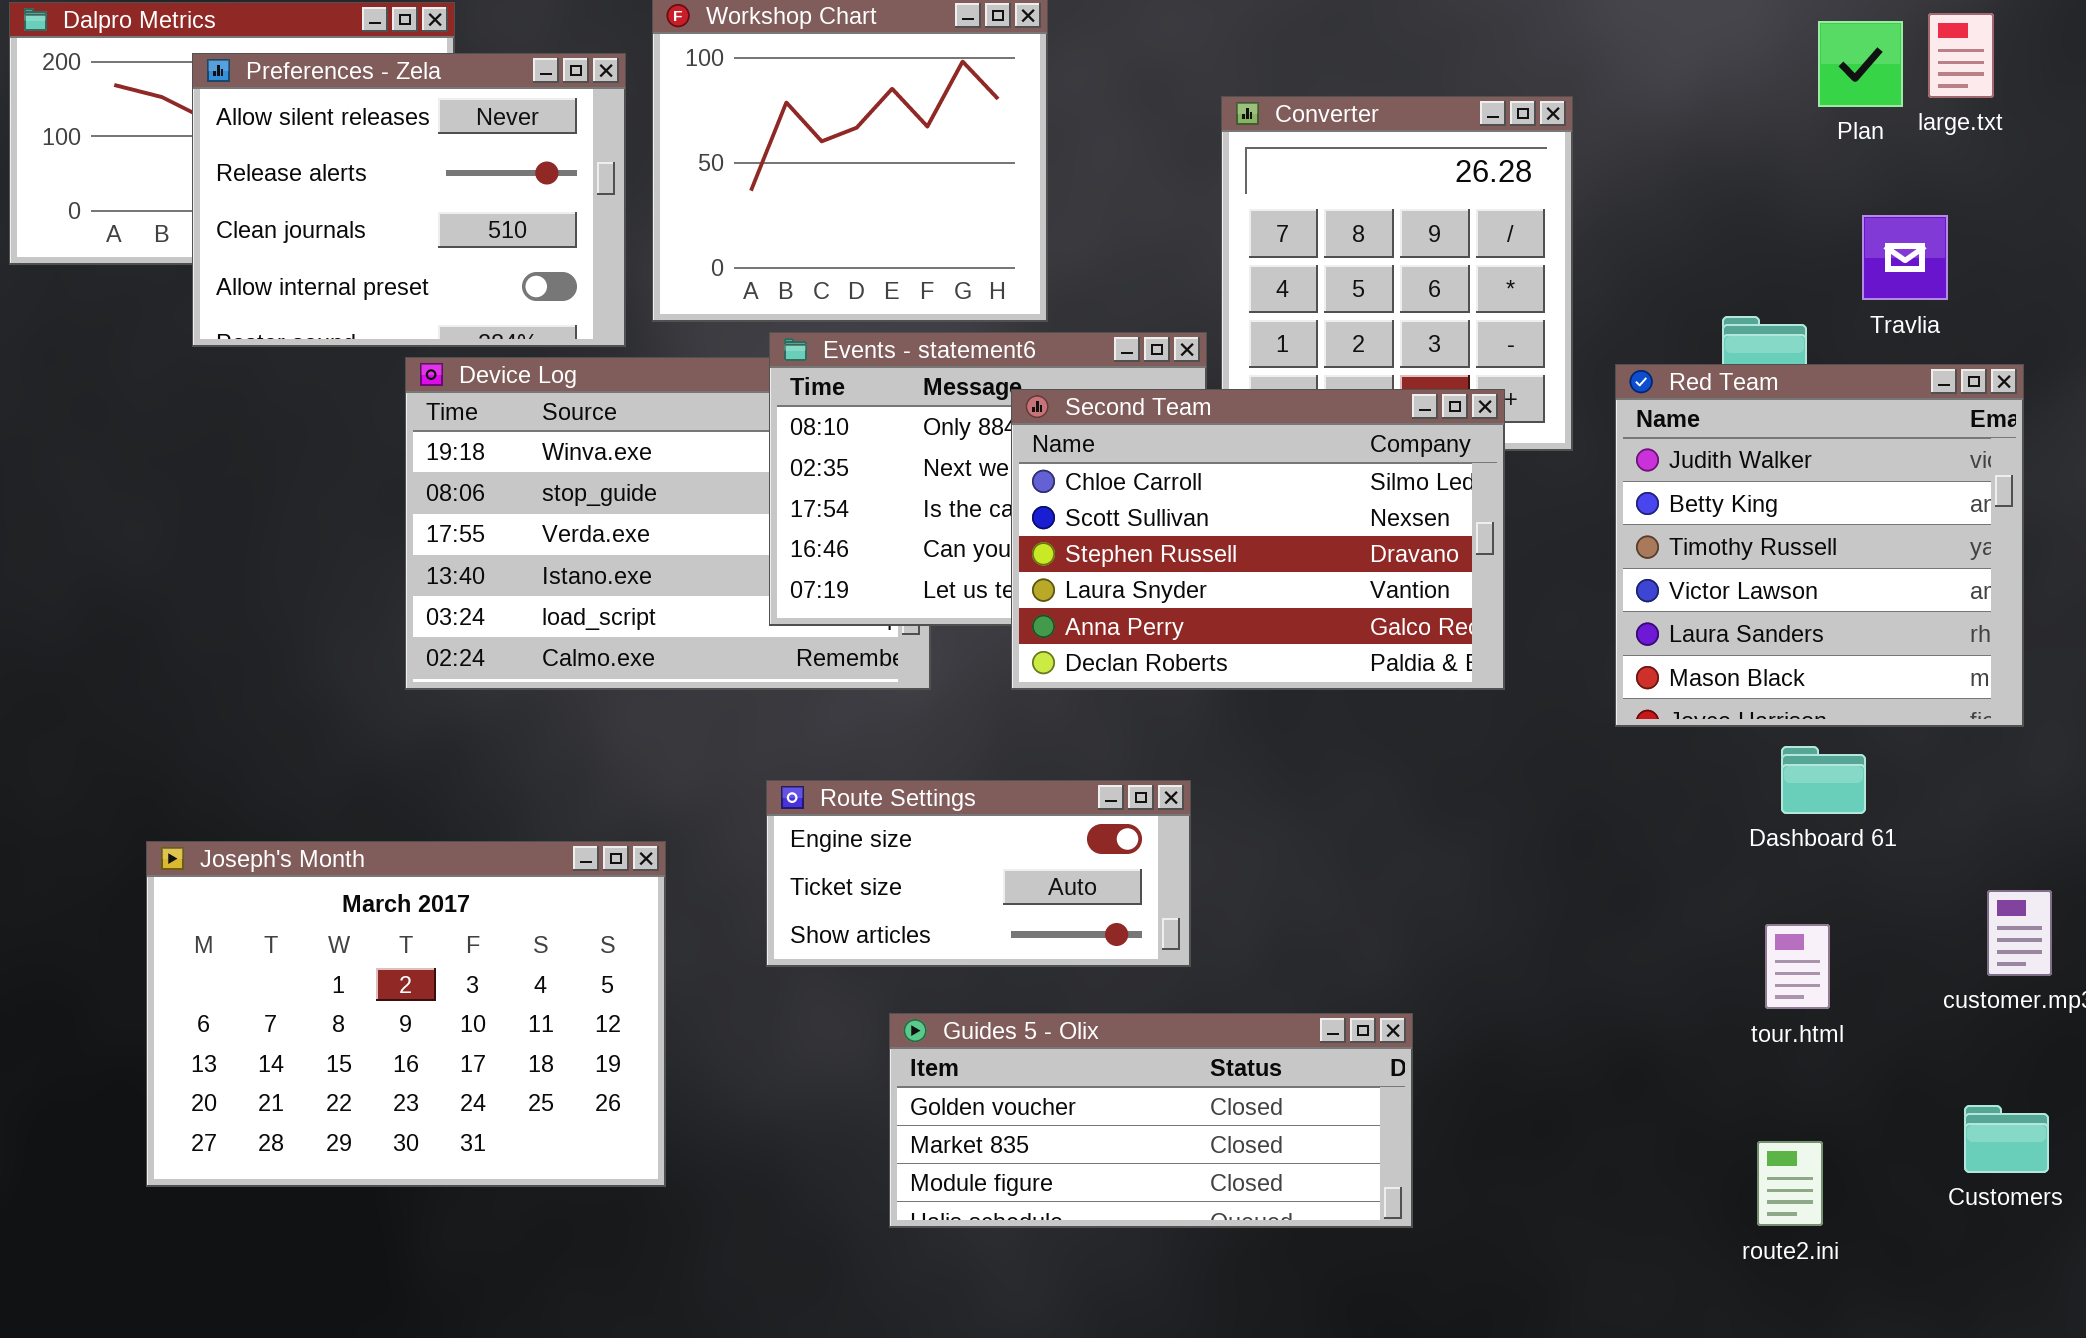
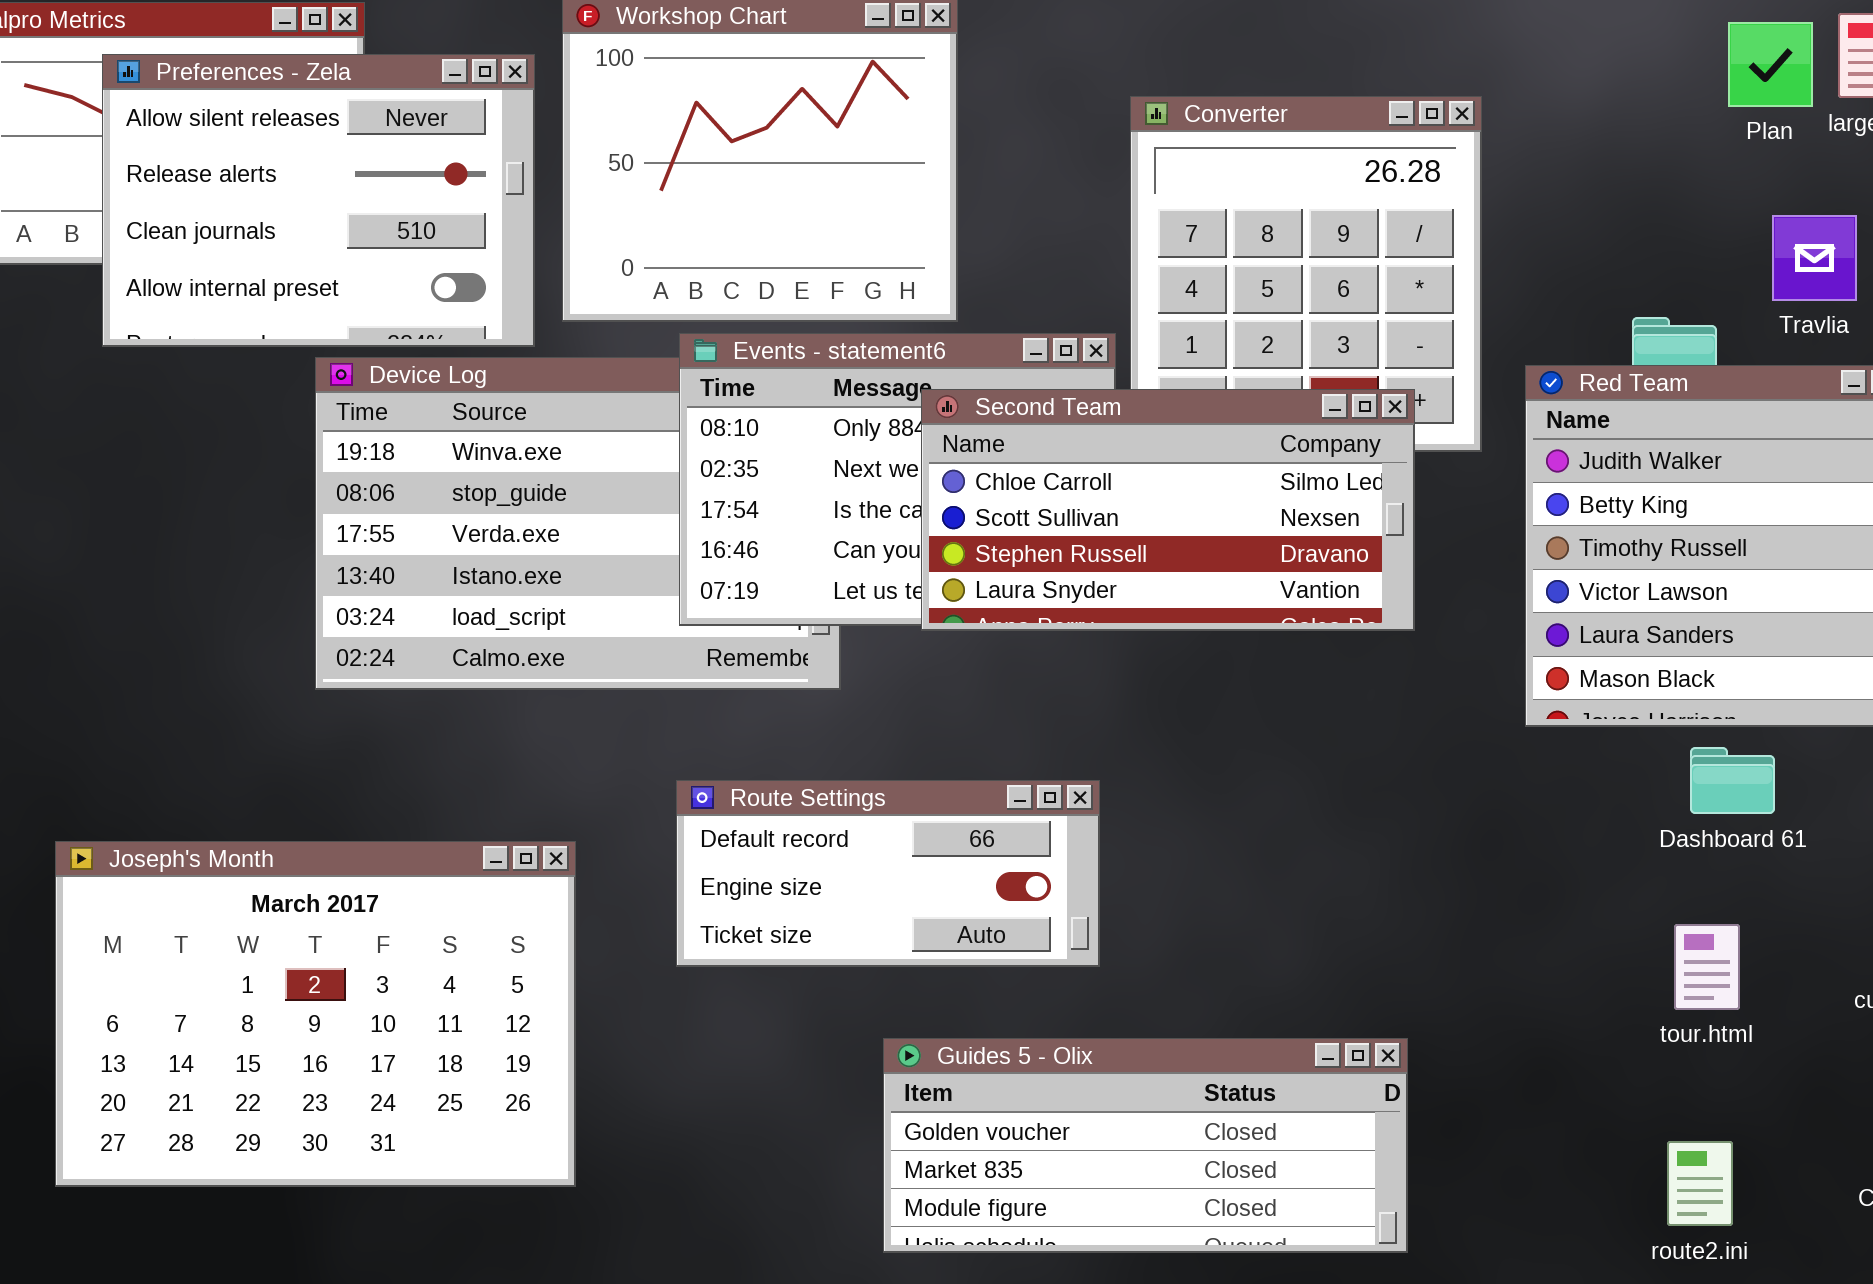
Second Team: [1011,389,1505,690] -> [921,389,1415,631], resized
Route Settings: [766,780,1191,967] -> [676,780,1100,967], scrolled up 1 row
Guides 5 - Olix: [889,1013,1413,1228] -> [883,1038,1408,1253], moved

